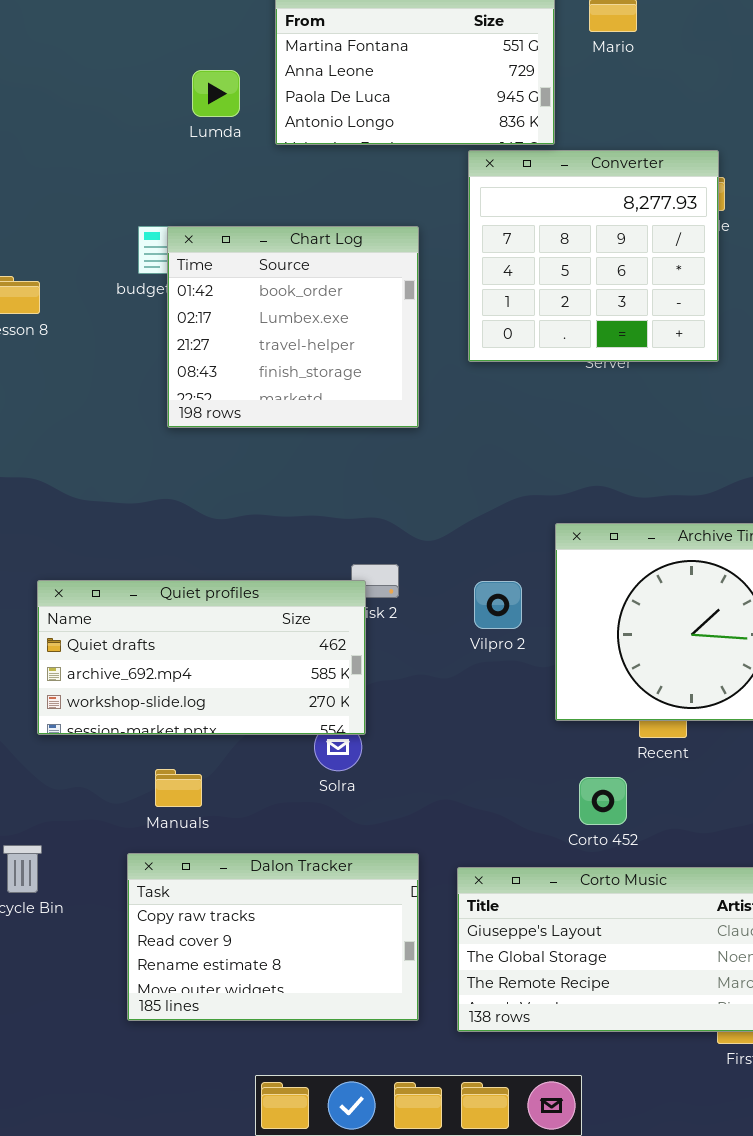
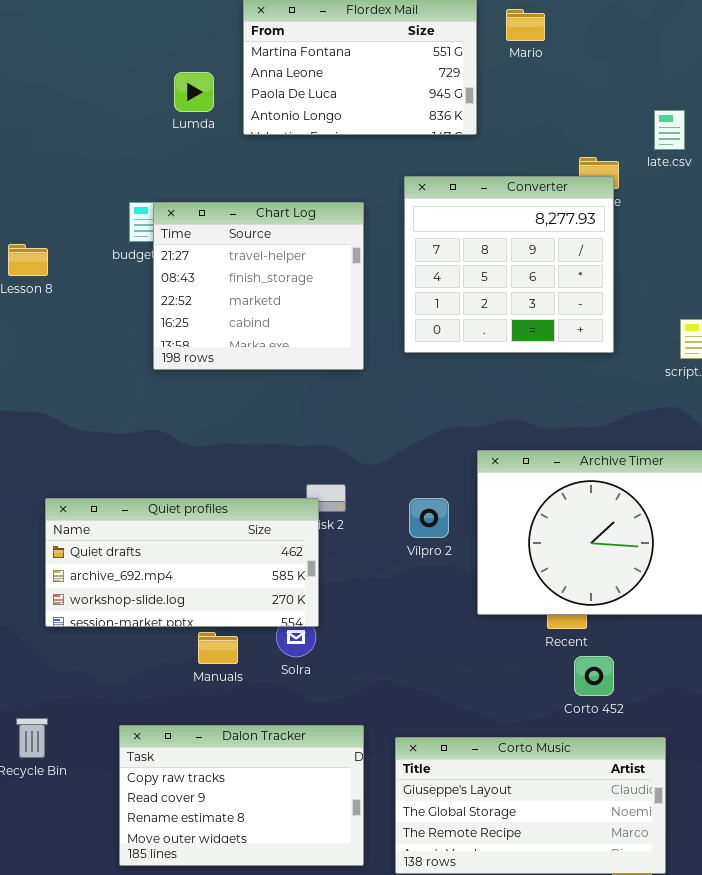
Converter: [468,150,719,362] -> [404,176,614,353], moved
Chart Log: [167,226,419,428] -> [153,202,364,370], scrolled down 2 rows
Manuals: [155,769,202,807] -> [198,632,238,664], moved
Corto 452: [579,777,627,825] -> [574,656,614,696], moved

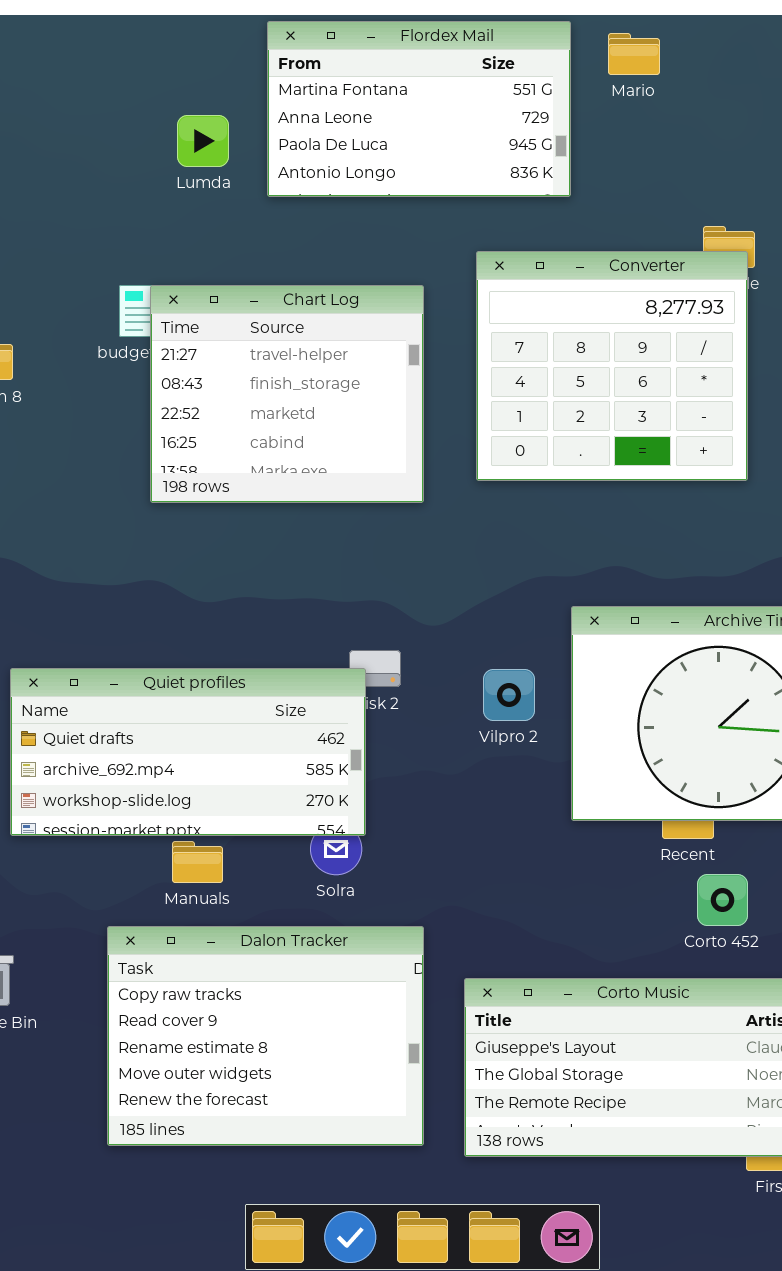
Manuals: [198,632,238,664] -> [172,841,223,883], moved
Dalon Tracker: [119,725,364,866] -> [107,926,424,1146], resized

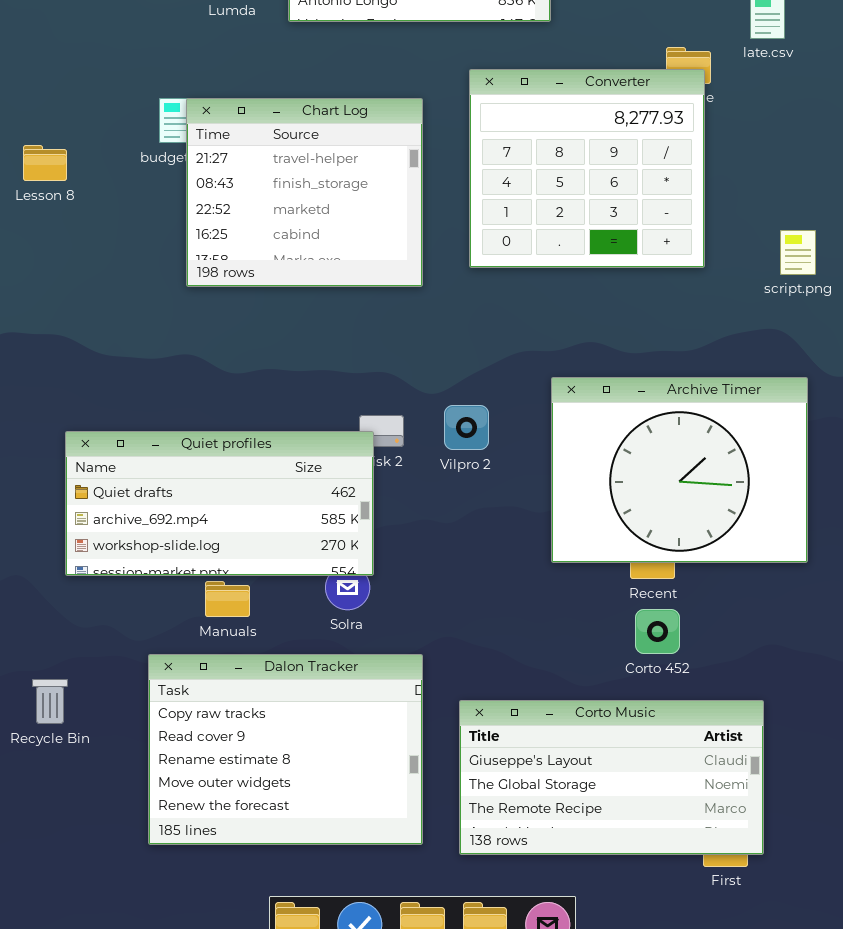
Vilpro 2: [483,669,535,721] -> [444,405,489,450], moved
Corto 452: [697,874,748,926] -> [635,609,680,654], moved

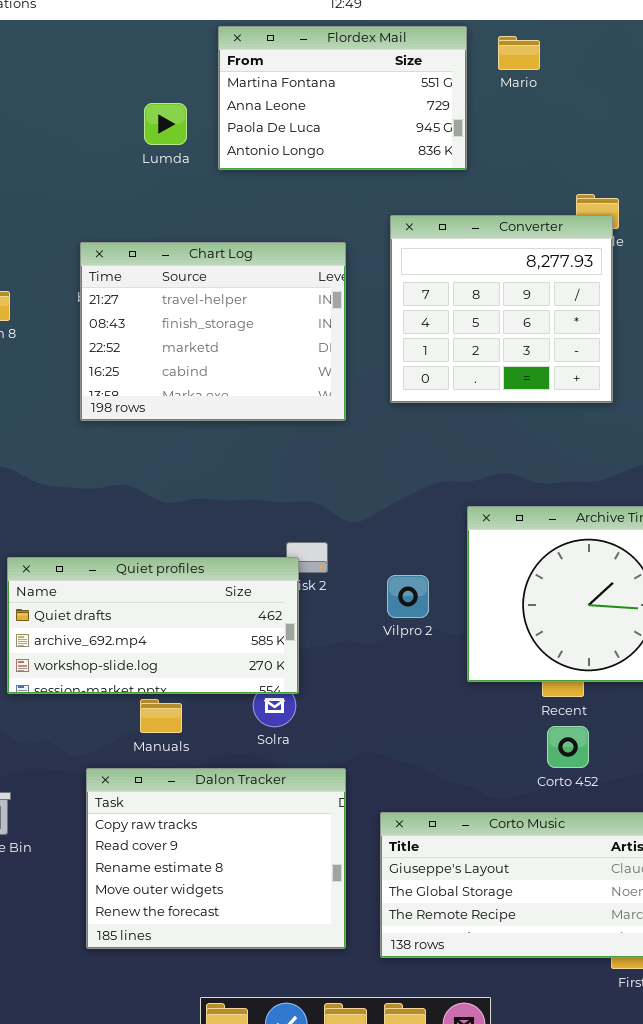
Chart Log: [186,98,423,287] -> [80,242,346,421], resized
Vilpro 2: [444,405,489,450] -> [387,575,429,618], moved

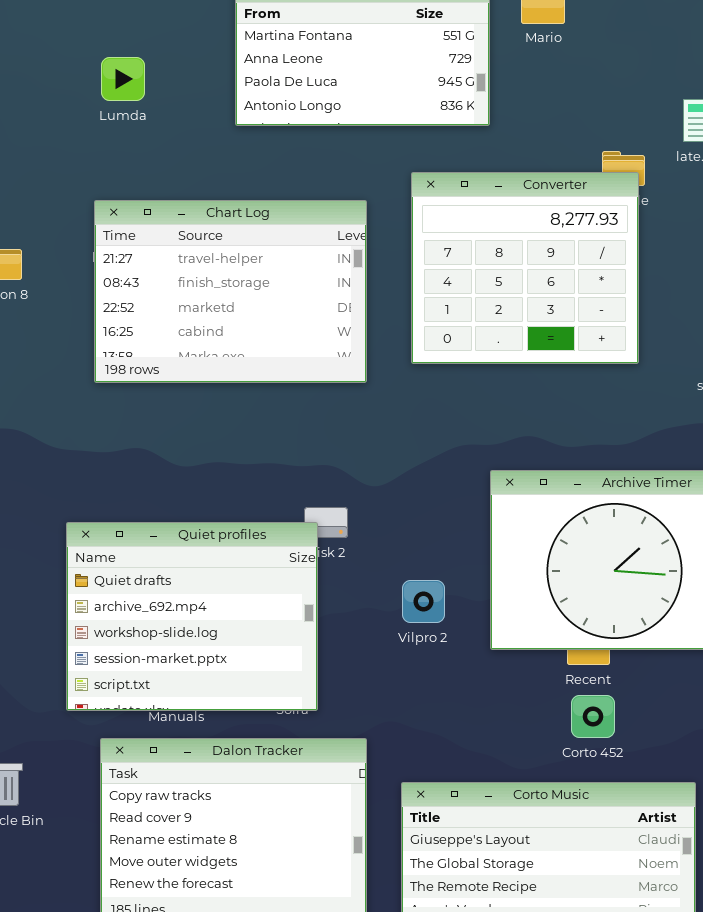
Lumda: [144,103,187,145] -> [101,57,145,101], moved
Quiet profiles: [7,557,299,694] -> [66,522,318,711], resized
Vilpro 2: [387,575,429,618] -> [402,580,445,623], moved

